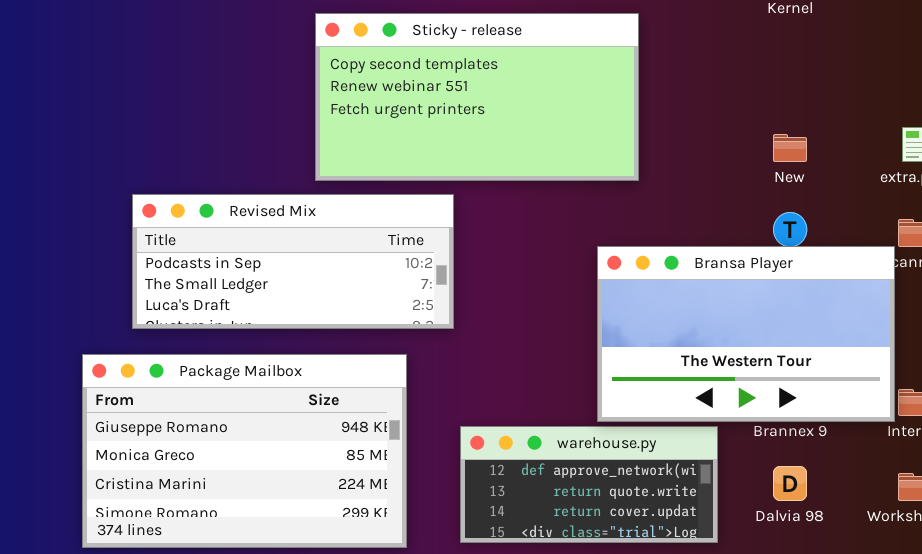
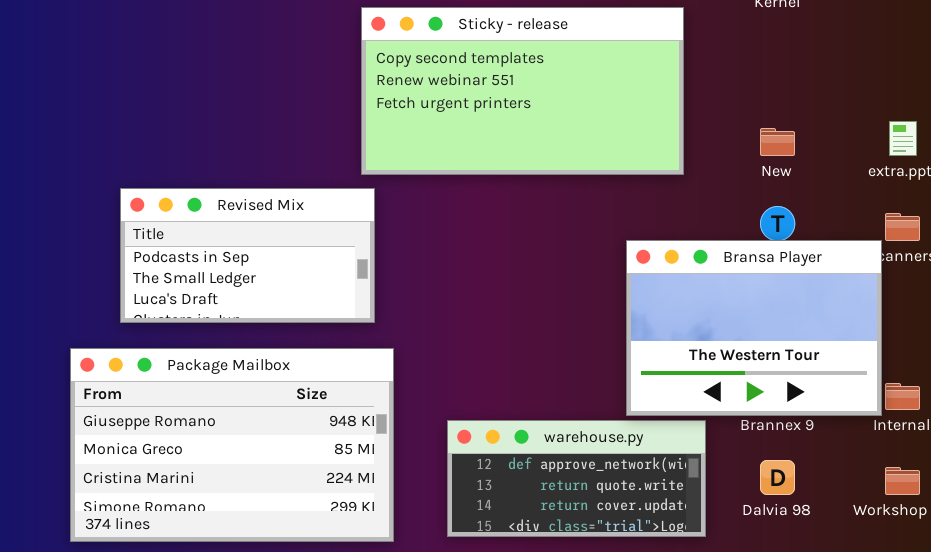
Sticky - release: [315,13,639,181] -> [361,7,684,175], moved
Revised Mix: [132,194,454,329] -> [120,188,375,323], resized
Bransa Player: [597,246,895,422] -> [626,240,882,416], resized

